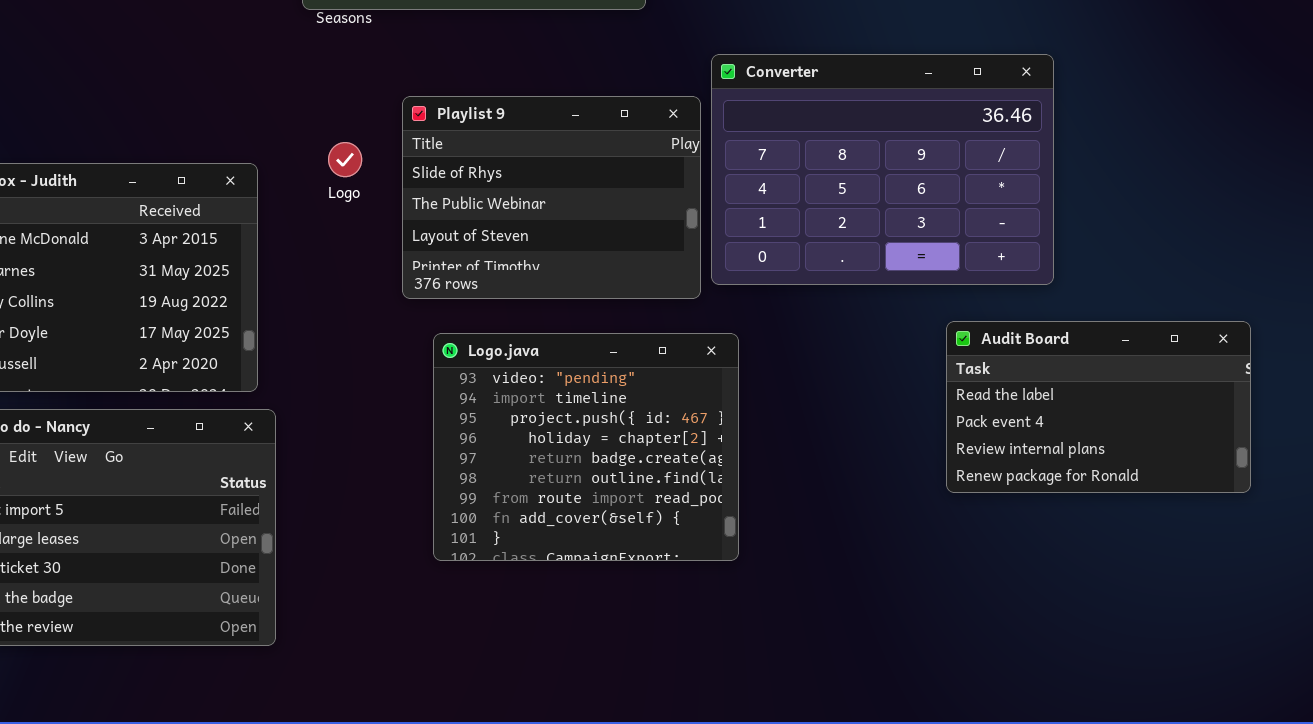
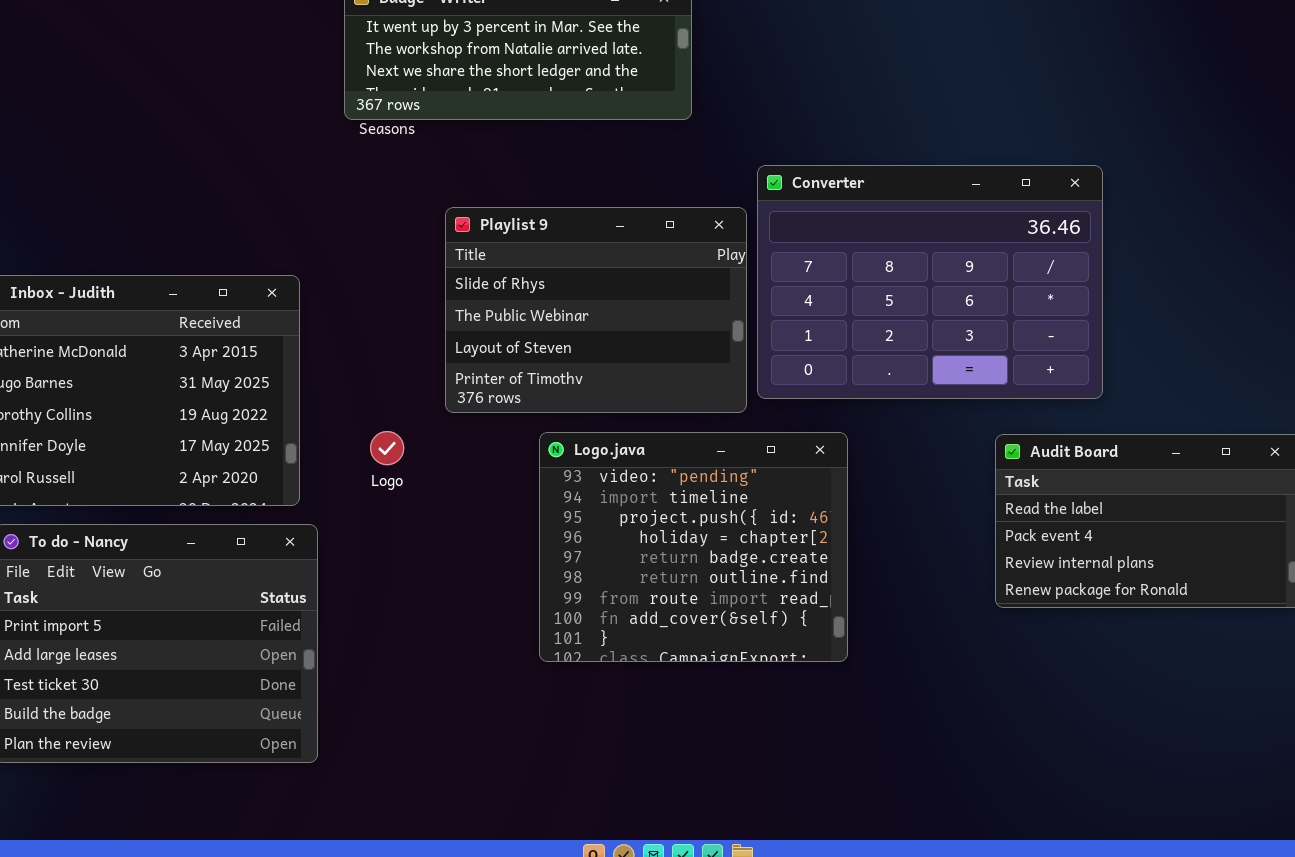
Logo: [328,142,362,177] -> [370,431,404,465], moved
Logo.java: [433,333,739,561] -> [539,432,848,662], moved

